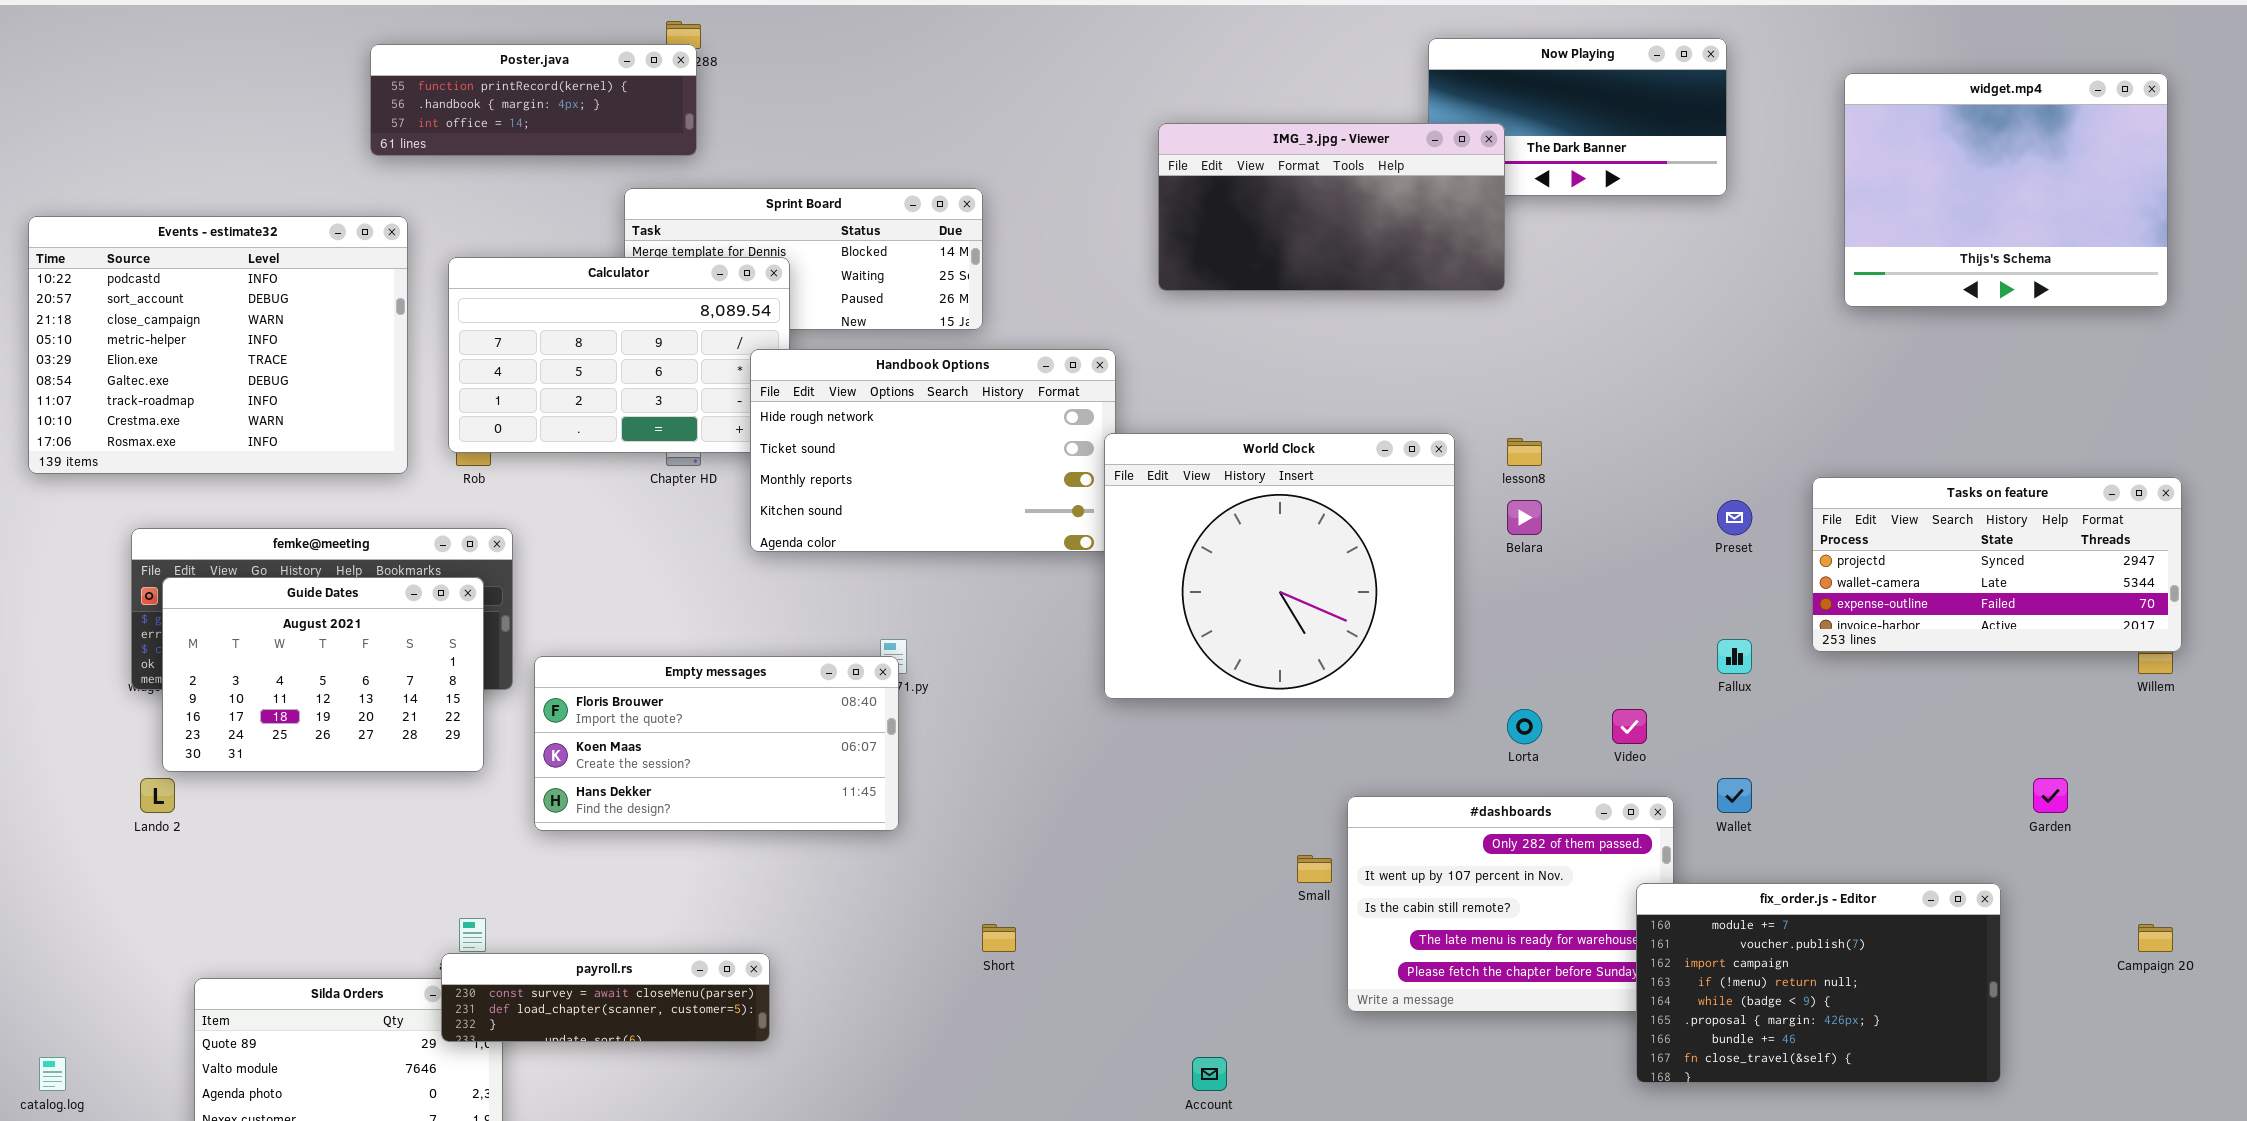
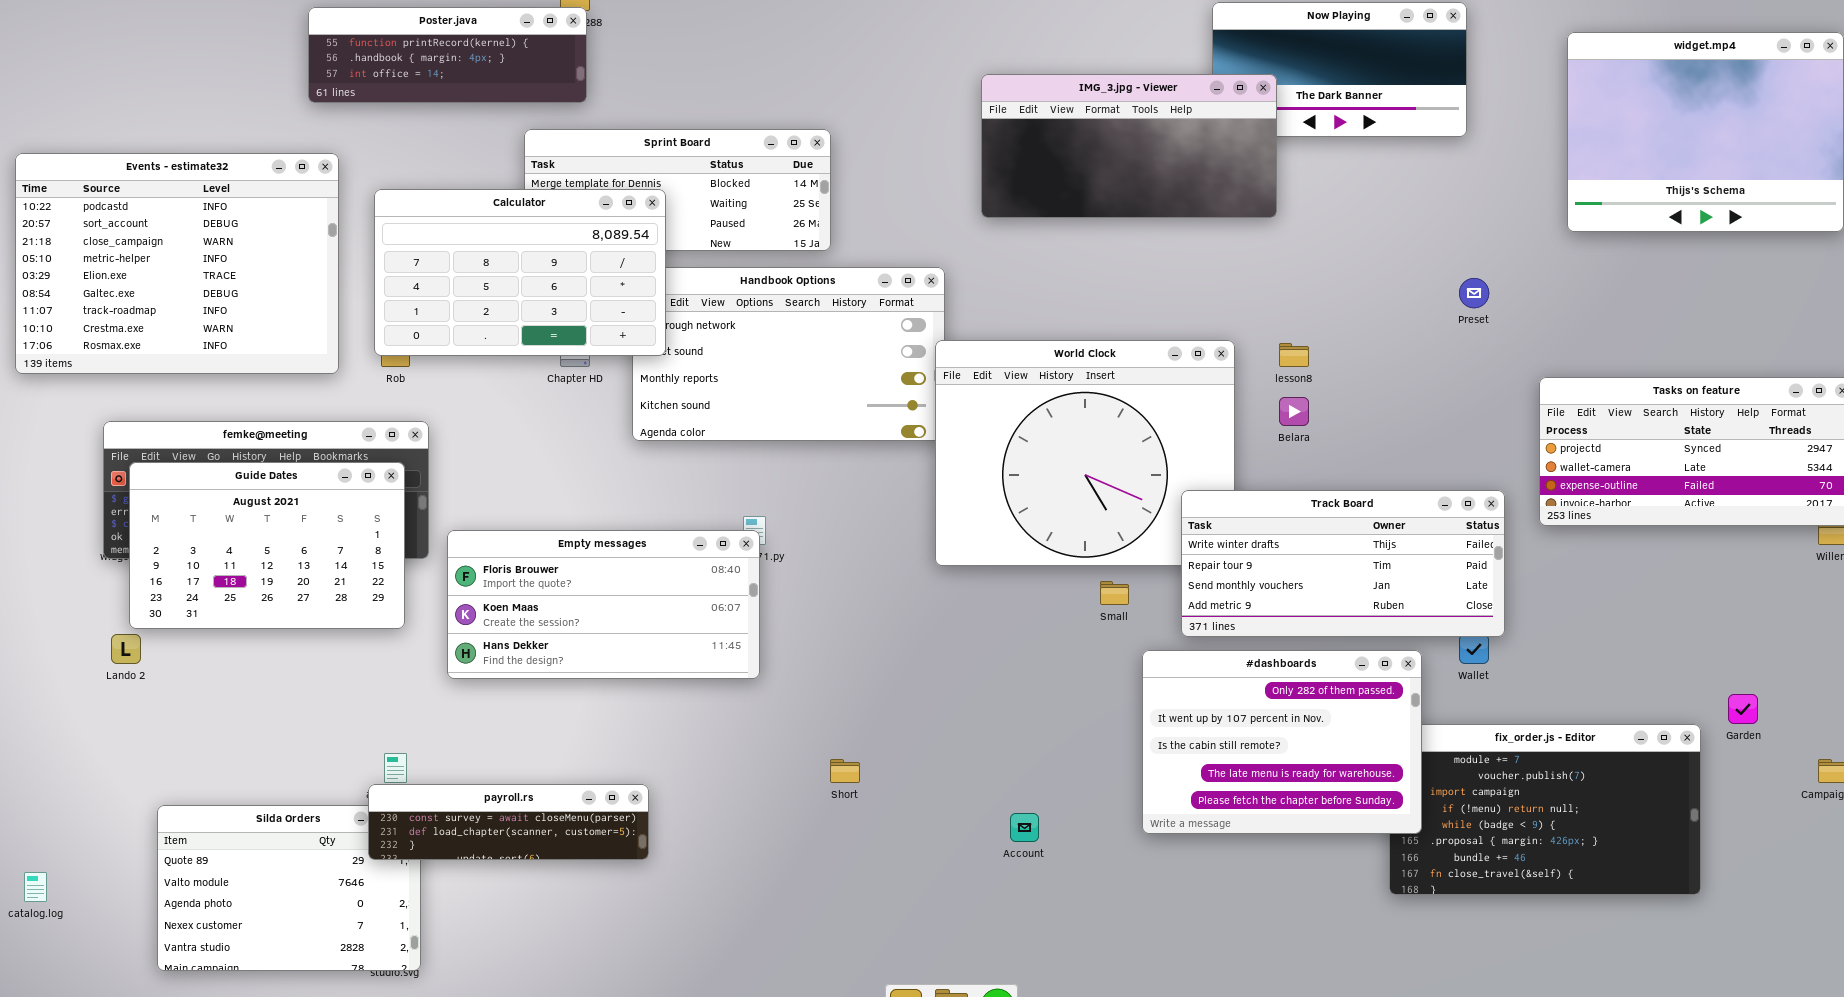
Calculator: [448,257,790,453] -> [374,189,666,356], raised
Preset: [1717,500,1752,535] -> [1459,278,1489,308], moved
Track Board: none -> [1181,490,1505,637], opened
Garden: [2033,778,2068,813] -> [1728,694,1758,724], moved
#dashboards: [1347,796,1674,1012] -> [1142,650,1422,834], raised
Small: [1297,855,1332,883] -> [1100,581,1129,605], moved
Account: [1192,1057,1227,1091] -> [1010,813,1039,842], moved

